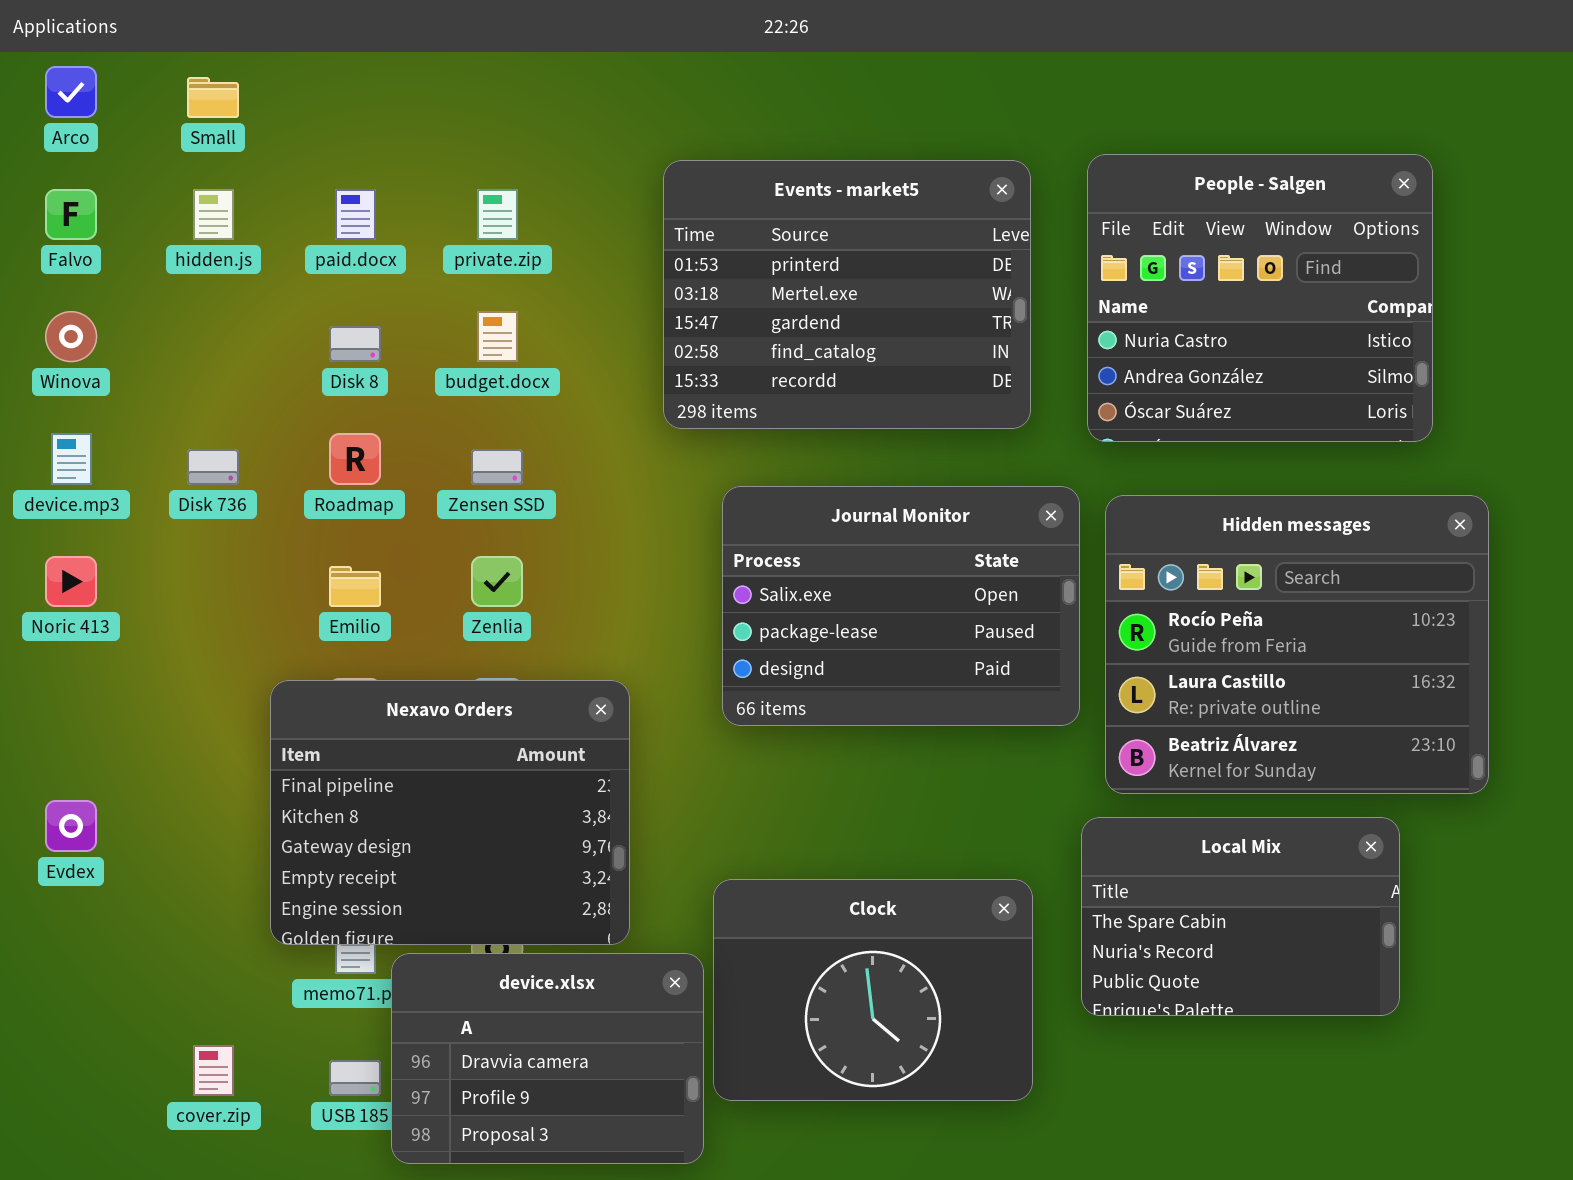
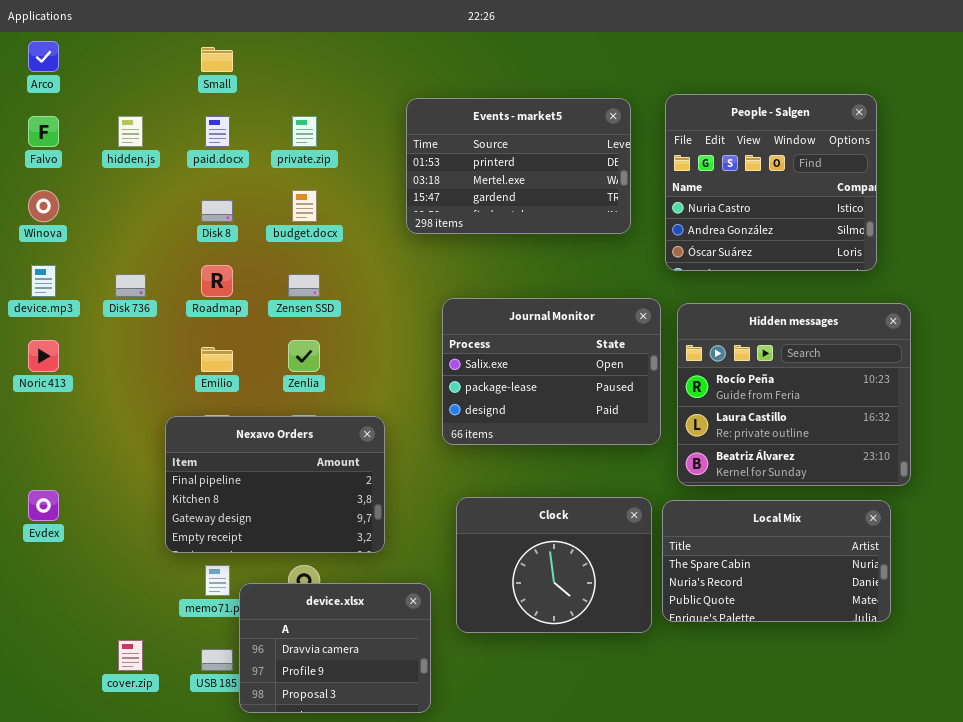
Small: [187,77,239,118] -> [201,47,233,72], moved
Events - market5: [663,160,1031,429] -> [406,98,631,234], resized
Nexavo Orders: [270,680,630,945] -> [165,416,385,553], resized
Local Mix: [1081,817,1400,1016] -> [662,500,891,622], resized
Clock: [713,879,1033,1101] -> [456,497,652,633], moved

